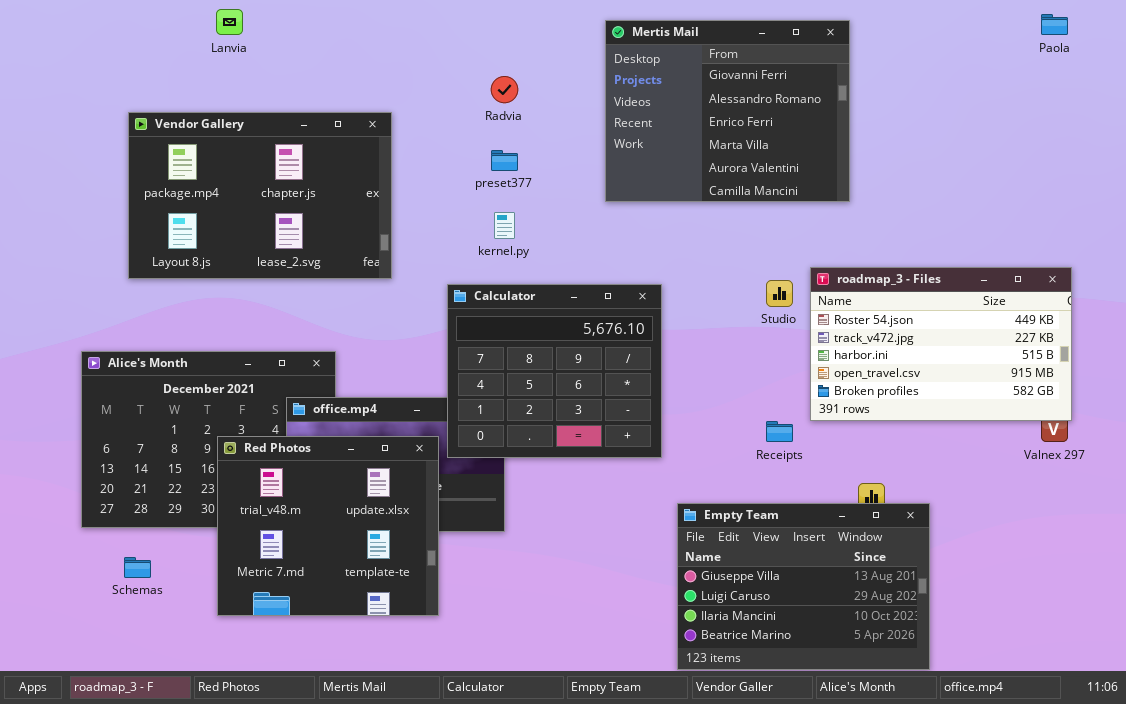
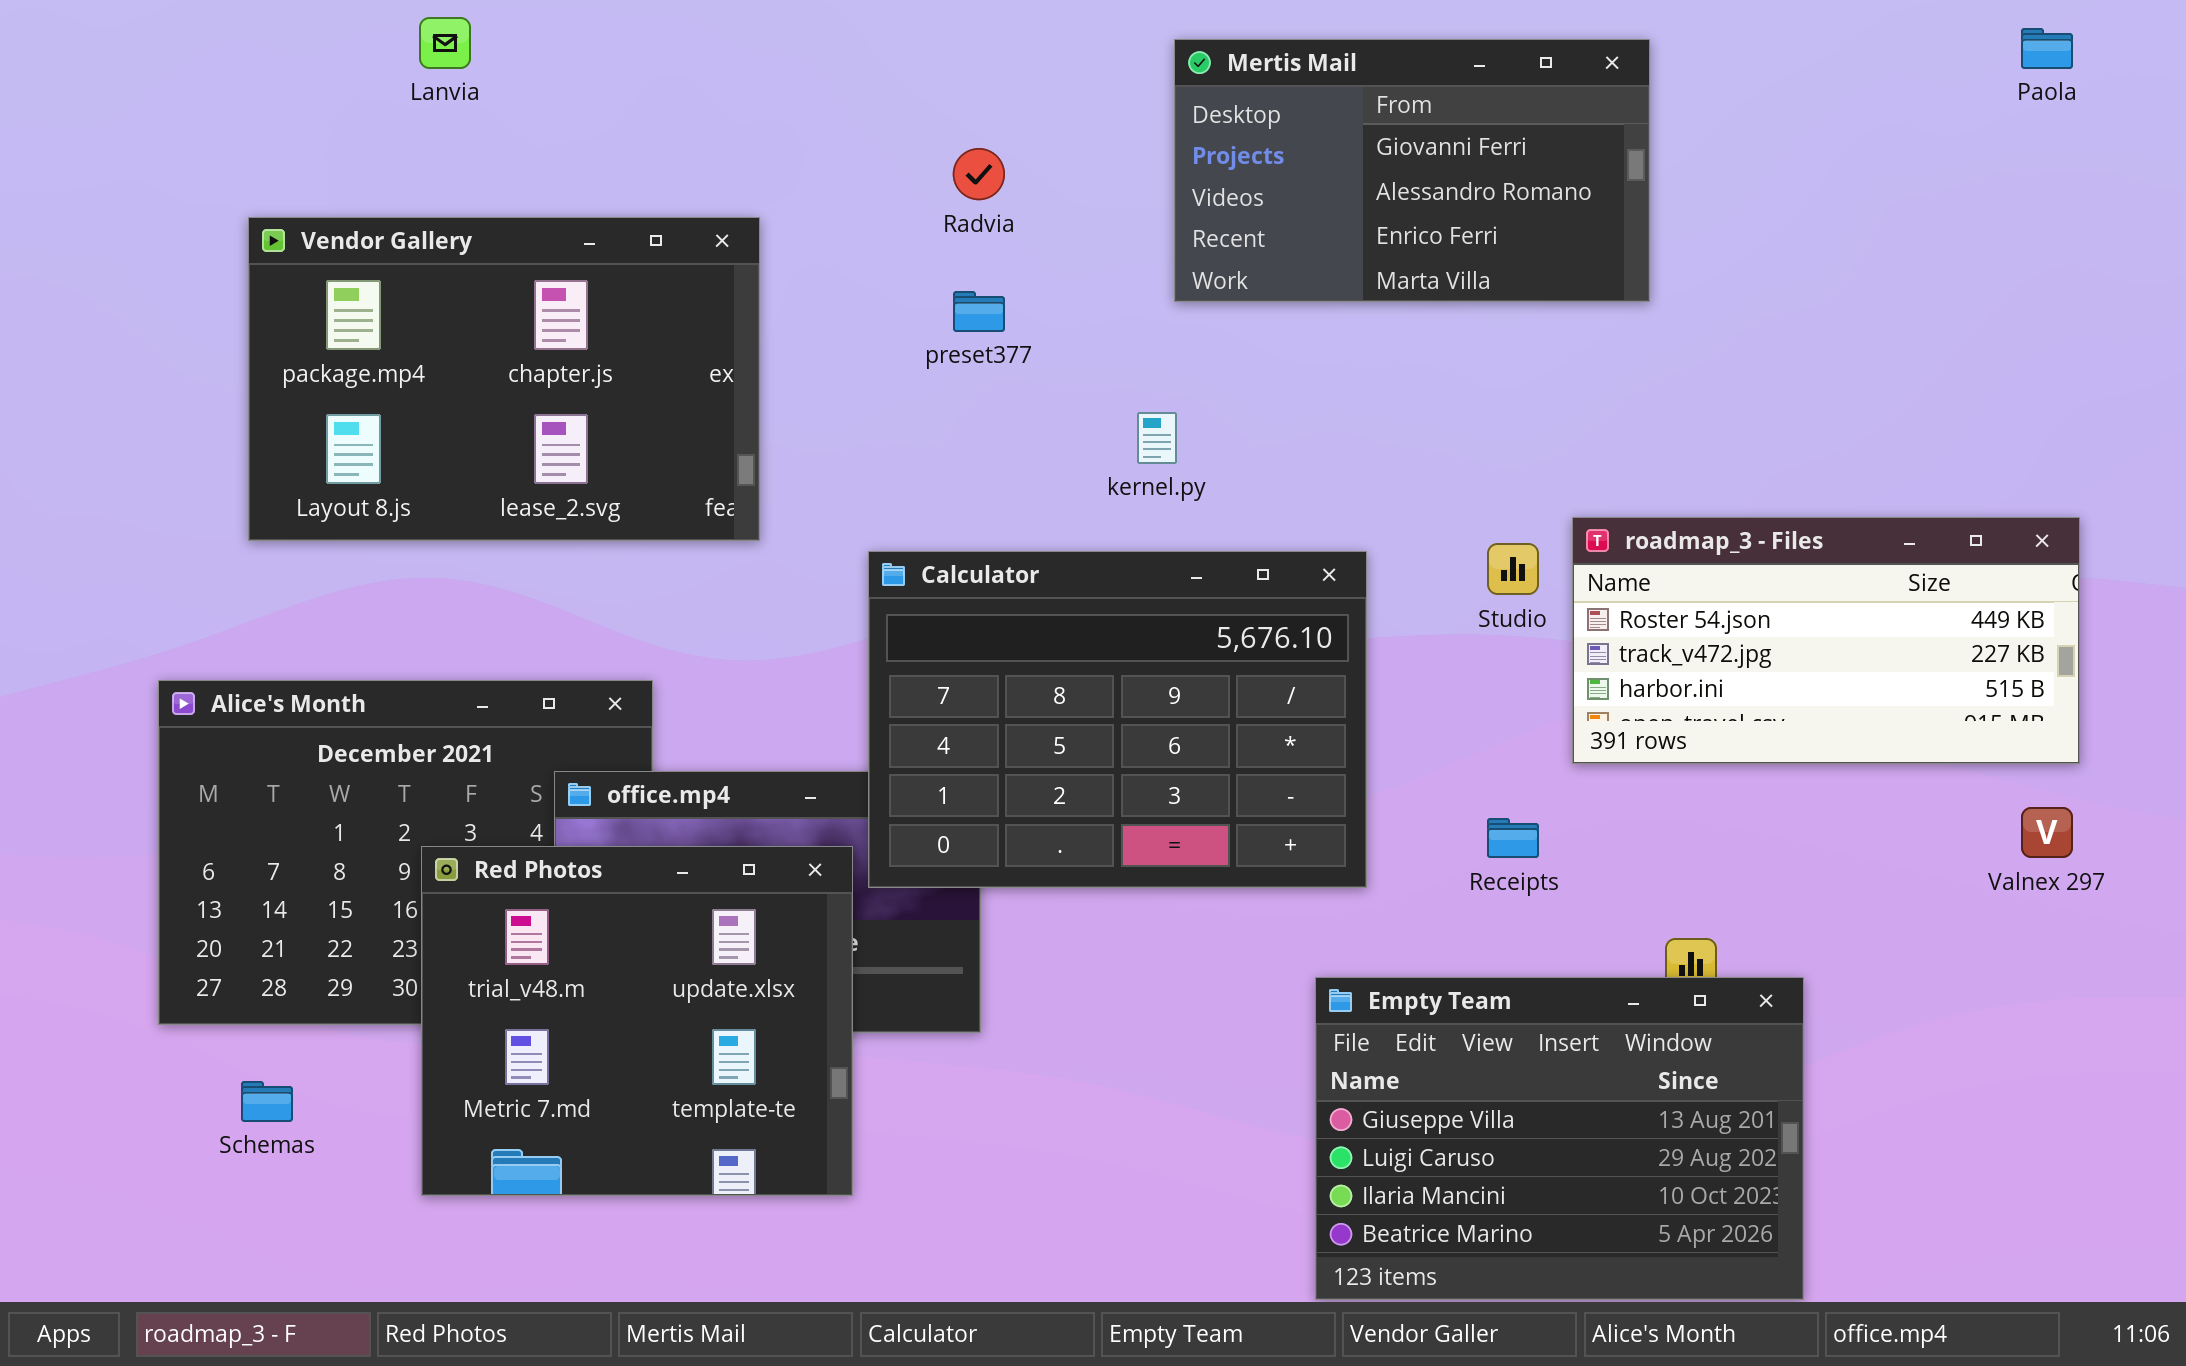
Mertis Mail: [605,20,850,202] -> [1174,39,1650,302], resized
kernel.py: [494,212,515,239] -> [1137,412,1177,464], moved
roadmap_3 - Files: [810,267,1072,421] -> [1572,517,2080,764], resized
Calculator: [447,284,662,458] -> [868,551,1367,888], resized

